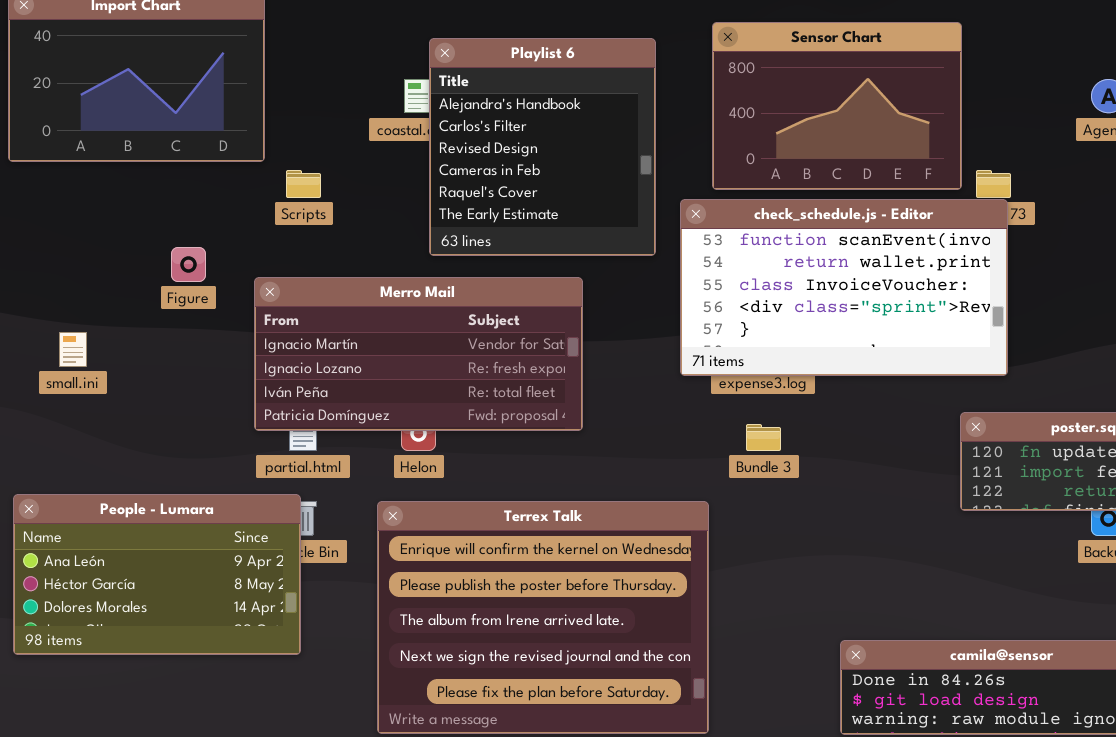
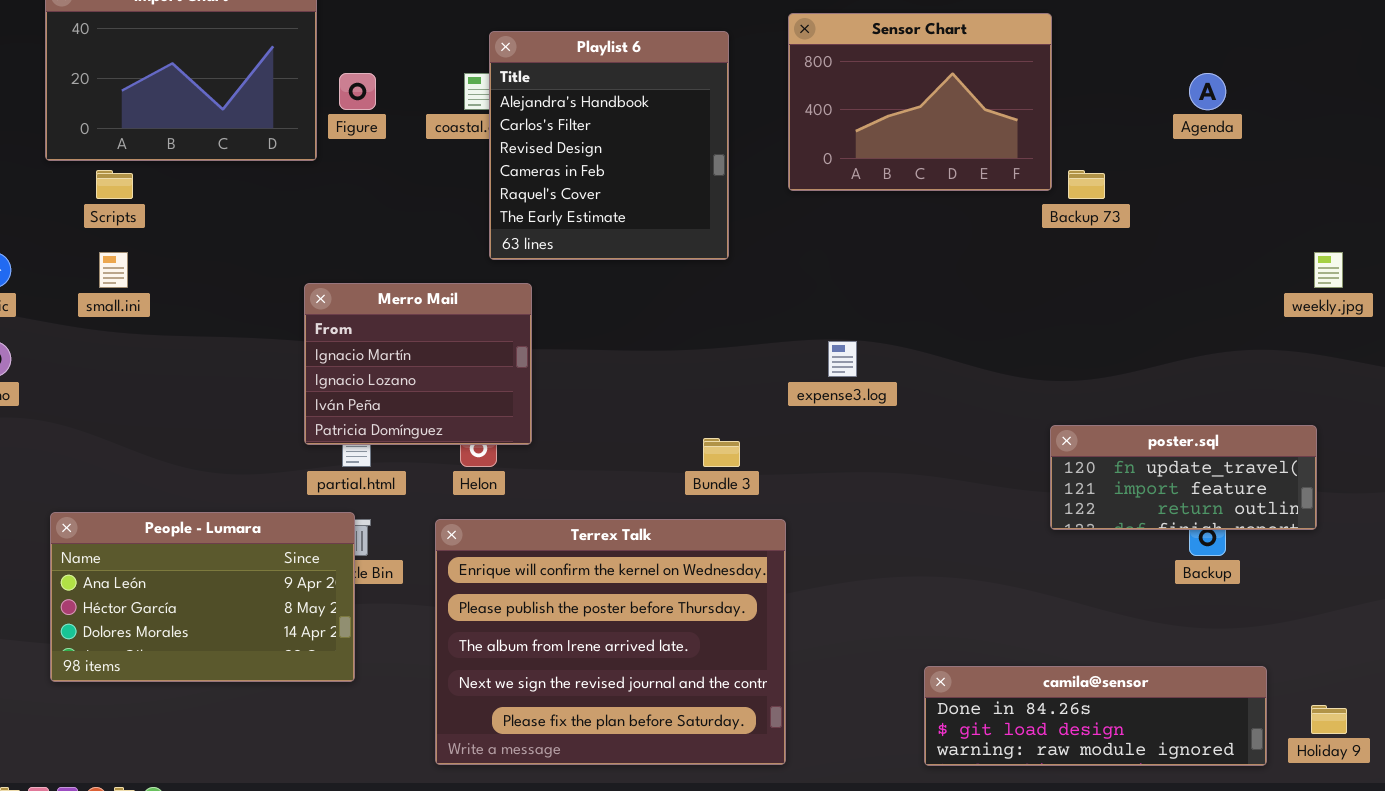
Scripts: [286,170,321,198] -> [96,170,133,199], moved
check_schedule.js - Editor: [680,199,1008,376] -> none, closed
Figure: [171,247,206,282] -> [339,73,376,110], moved
Merro Mail: [254,277,583,431] -> [304,283,532,445], resized
small.ini: [59,332,87,367] -> [99,252,128,288], moved
Bundle 3: [746,424,781,451] -> [703,438,740,467], moved

